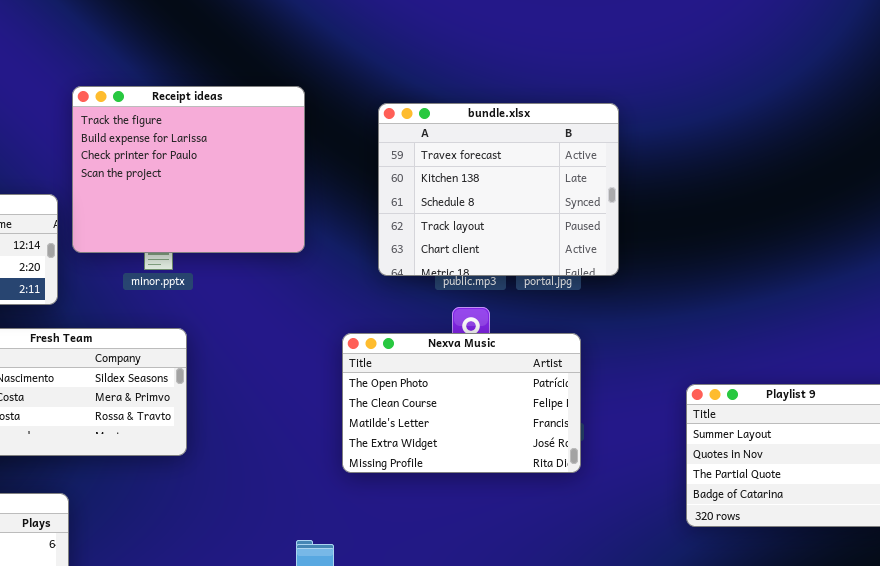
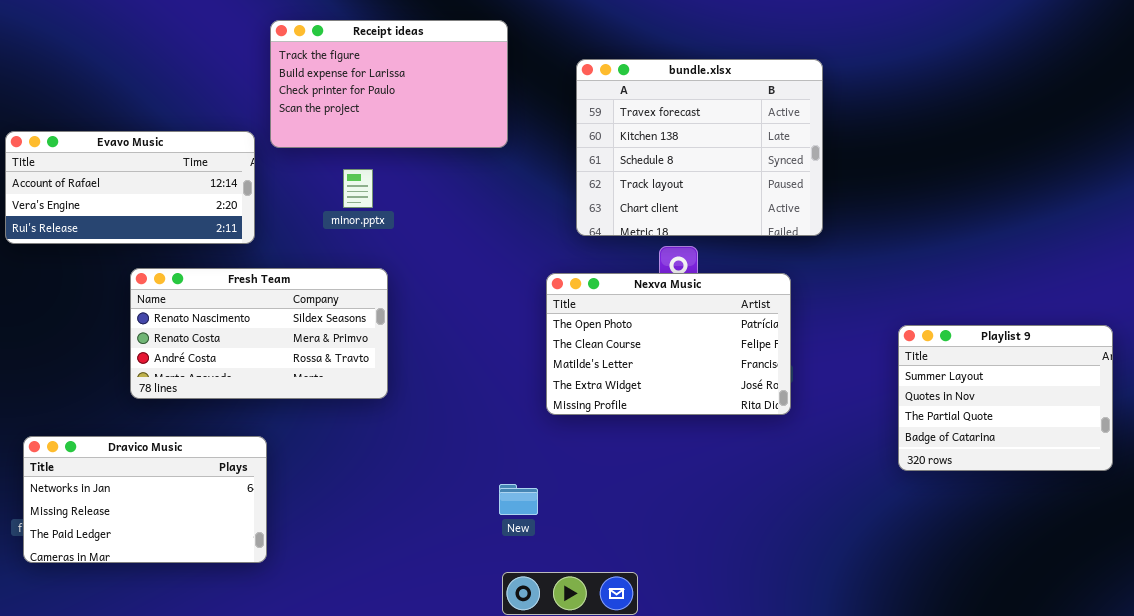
Receipt ideas: [72,86,305,253] -> [270,20,508,148], resized
bundle.xlsx: [378,103,619,276] -> [576,59,823,236], moved

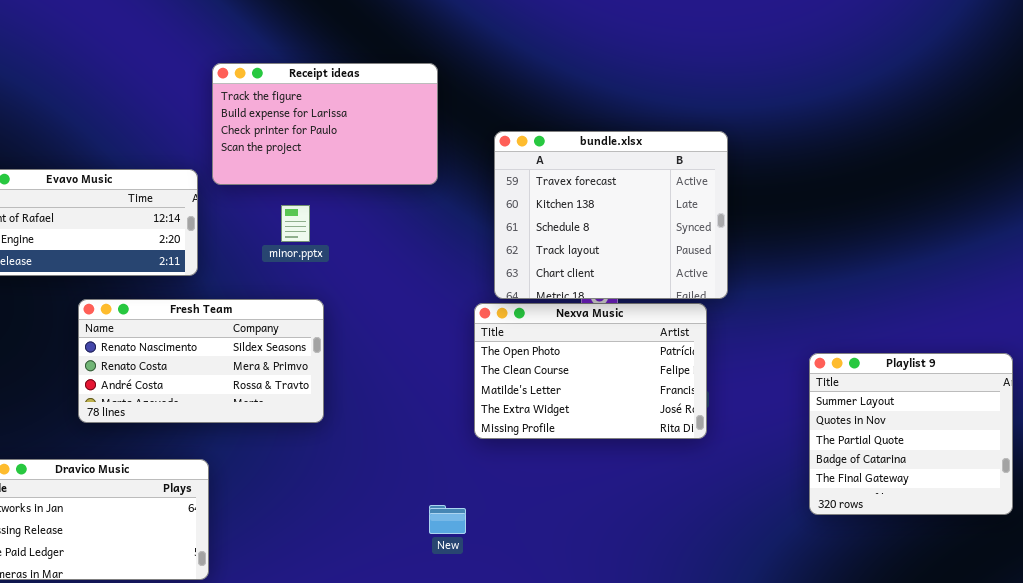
bundle.xlsx: [576,59,823,236] -> [494,131,728,299], moved
Playlist 9: [898,325,1113,471] -> [809,353,1013,515], resized

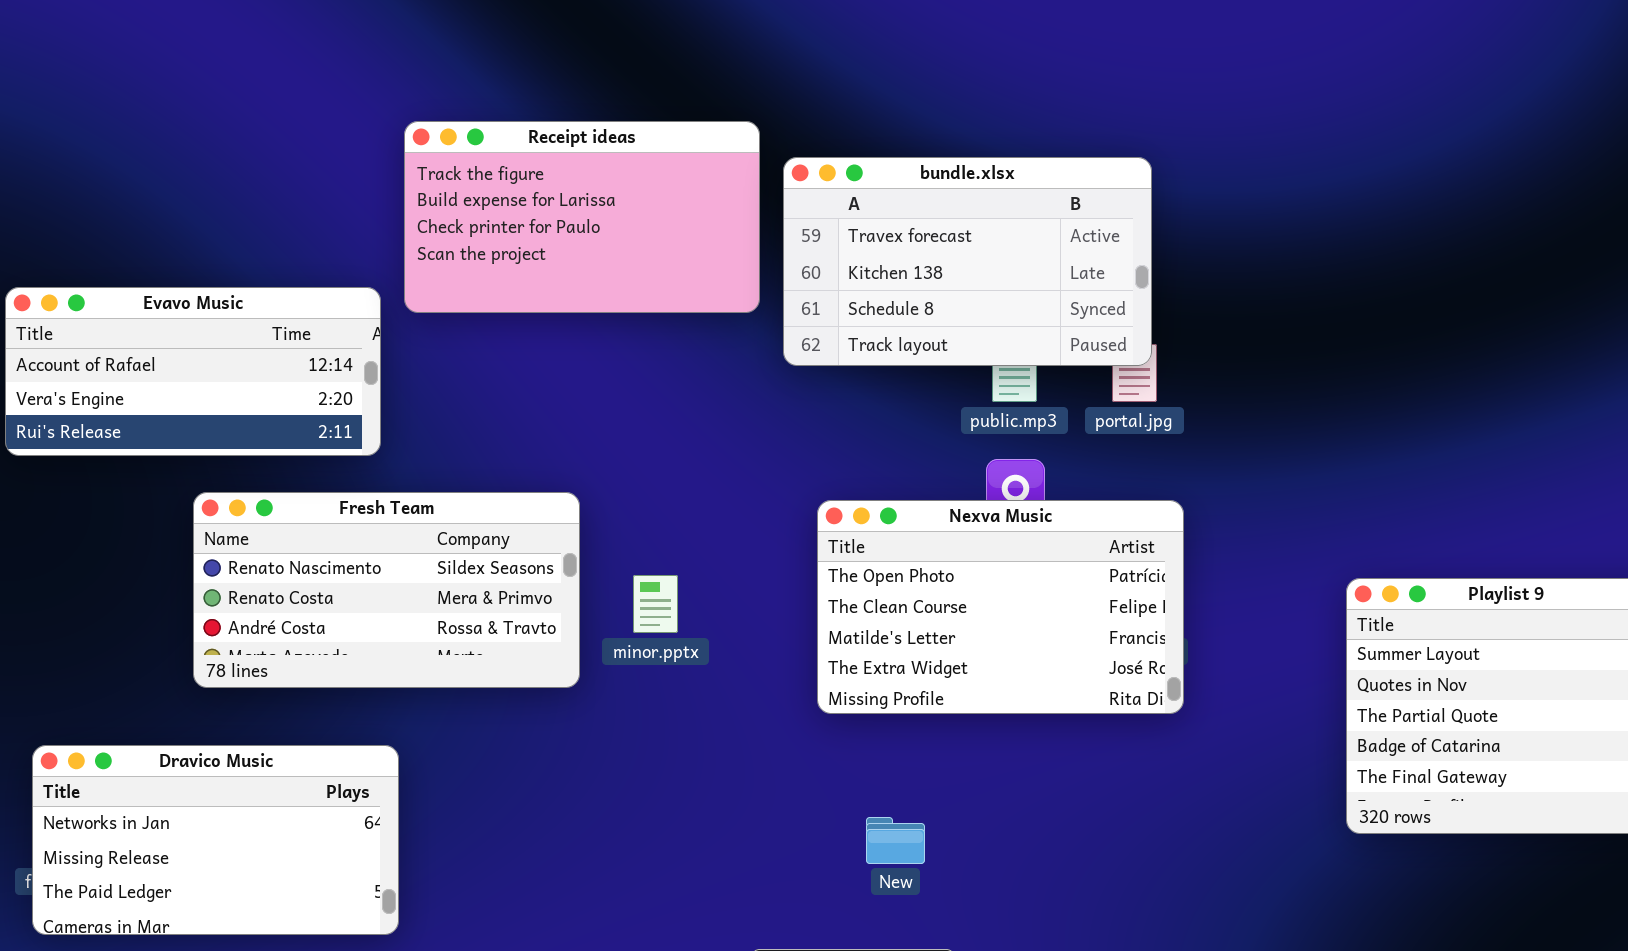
bundle.xlsx: [494,131,728,299] -> [783,157,1152,366], moved, resized
minor.pptx: [281,205,310,242] -> [633,575,678,633], moved
New: [429,505,466,534] -> [866,817,925,864], moved

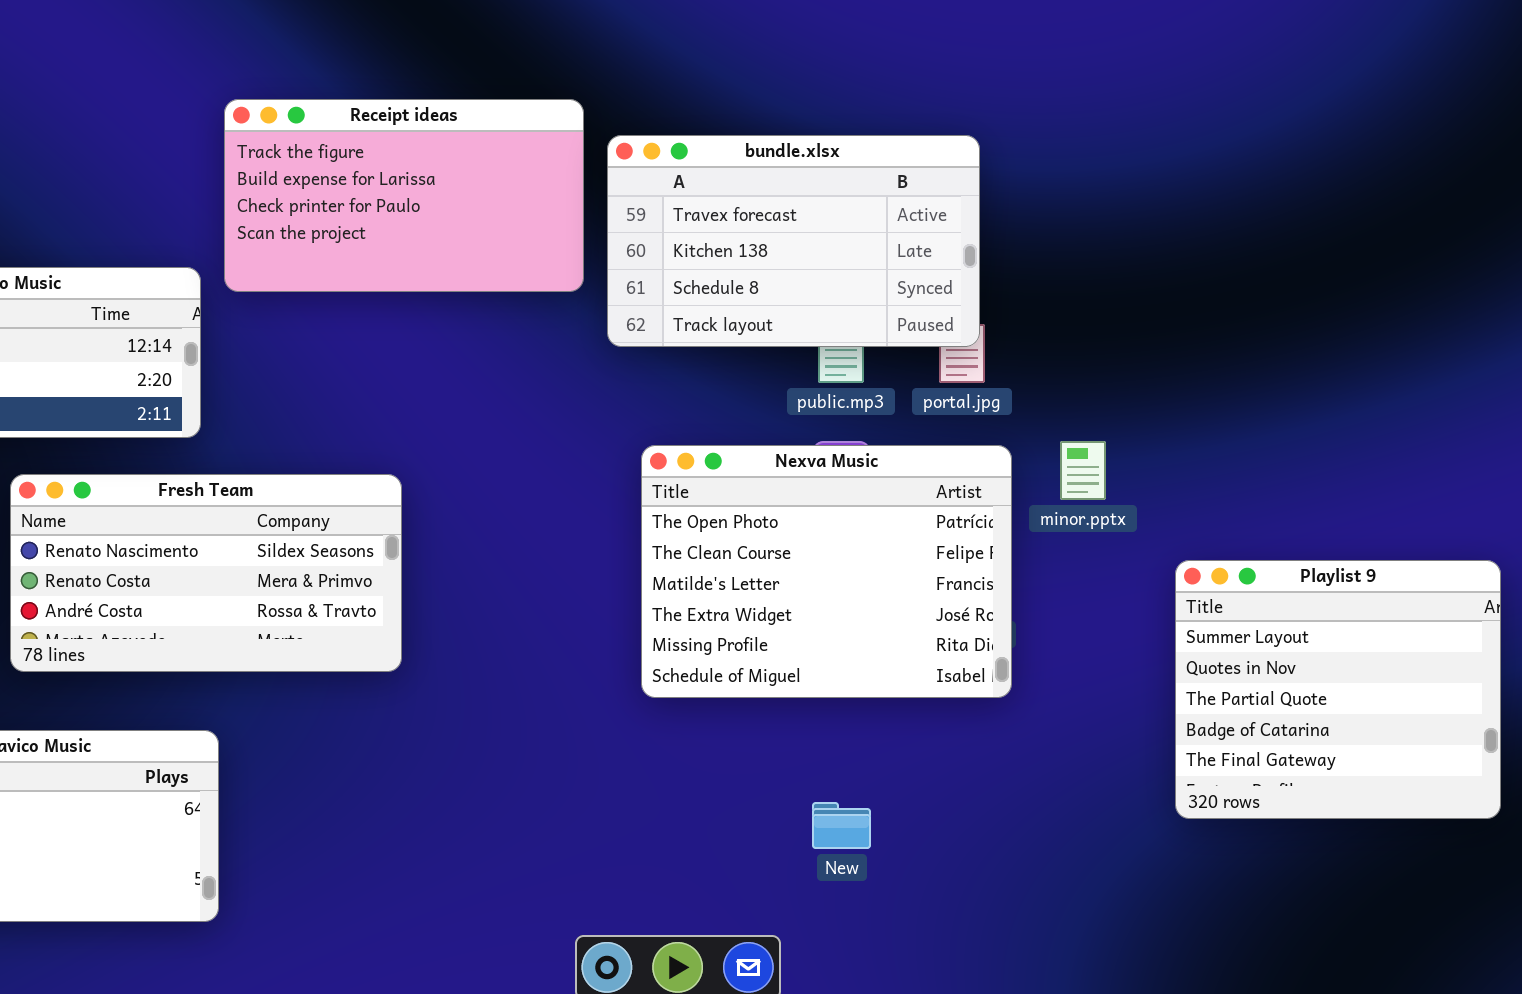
Nexva Music: [817,500,1184,714] -> [641,445,1012,698], resized
minor.pptx: [633,575,678,633] -> [1060,441,1106,500], moved
New: [866,817,925,864] -> [812,802,871,849], moved

